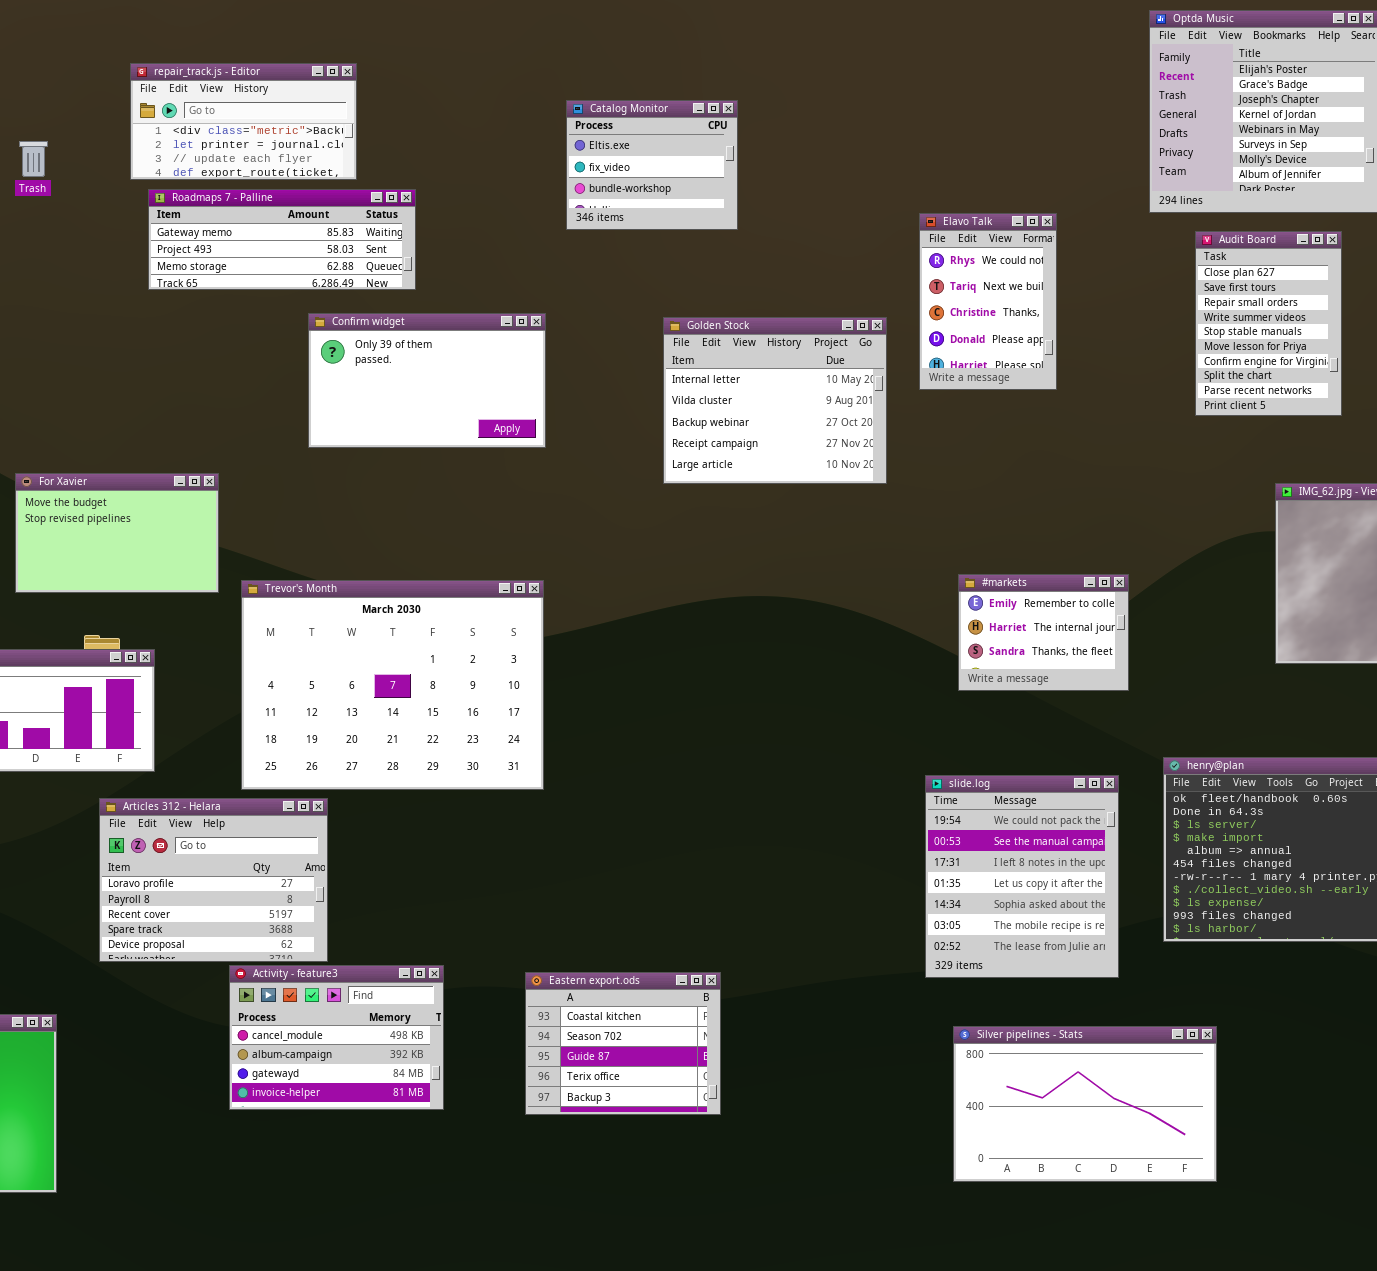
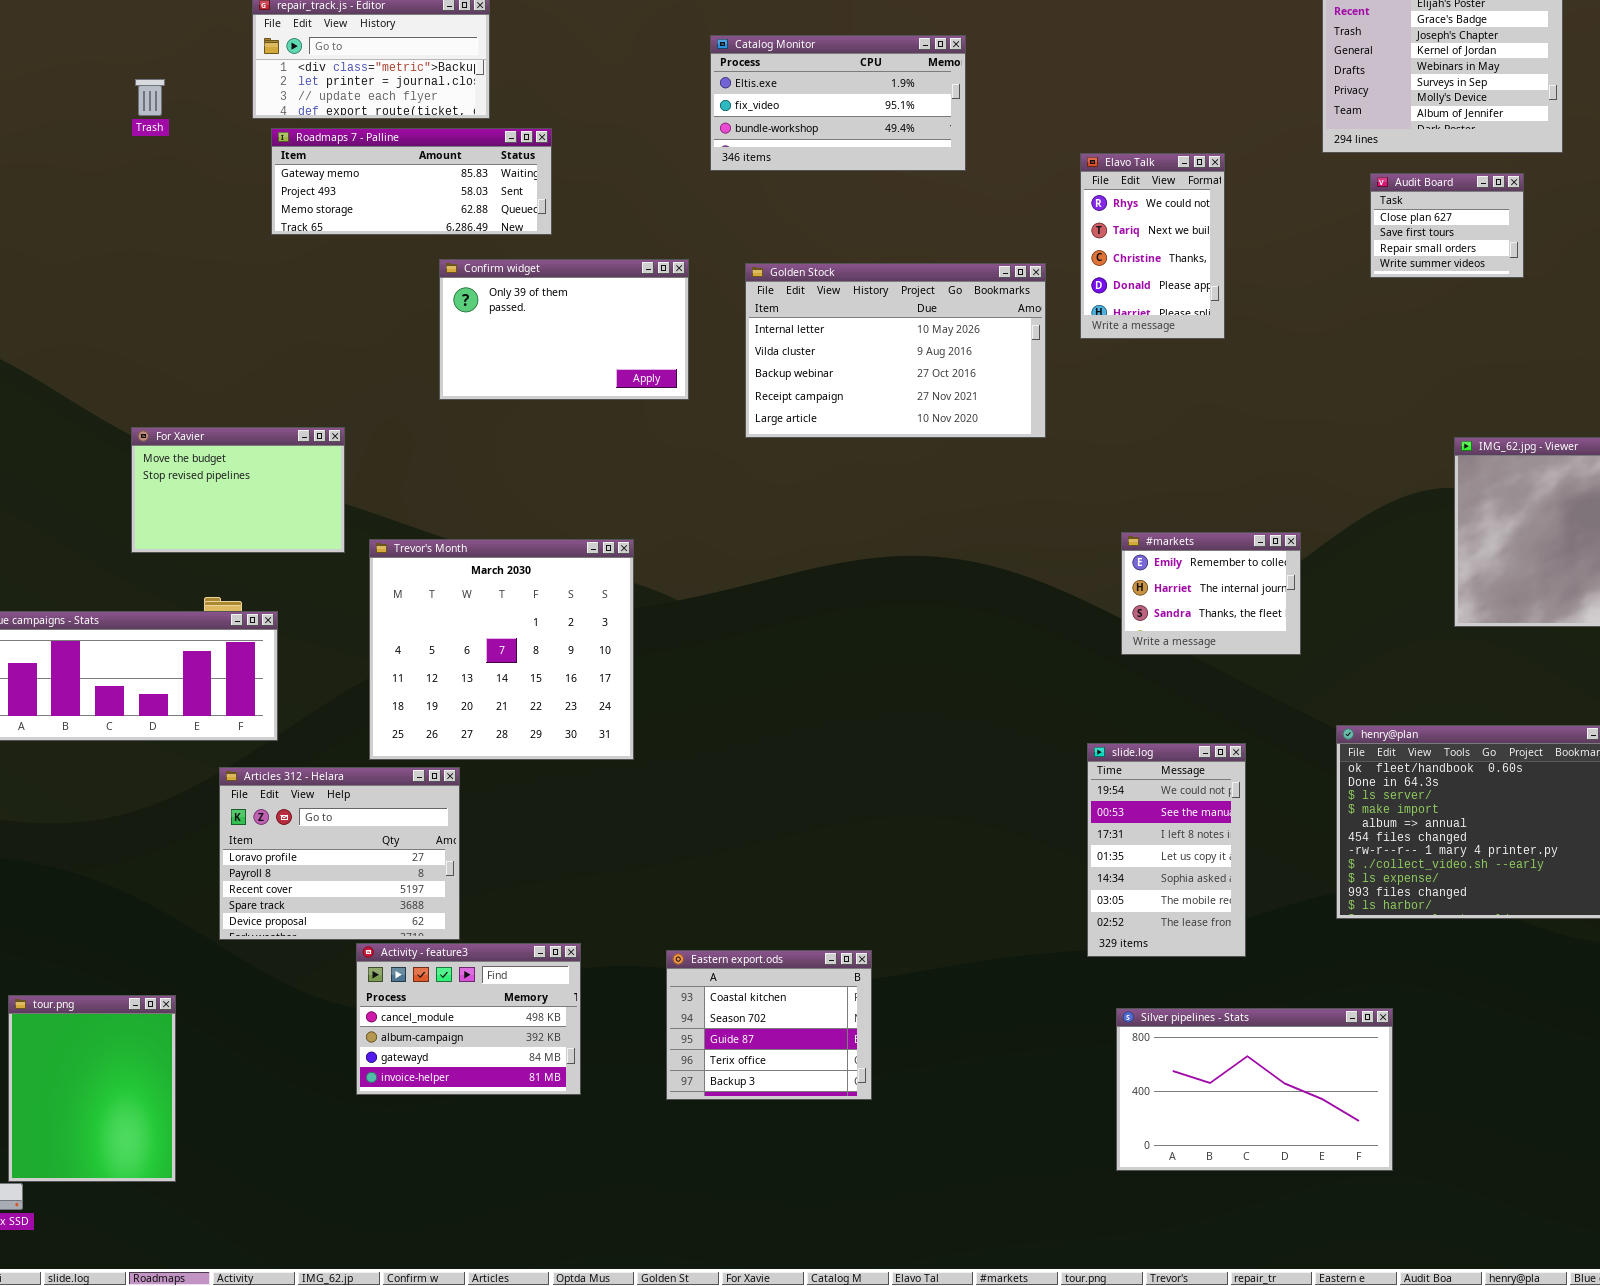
Catalog Monitor: [566,100,738,230] -> [710,35,966,171], resized
Audit Board: [1195,231,1342,416] -> [1370,173,1524,278], resized
Golden Stock: [663,317,887,484] -> [745,263,1046,438], resized
Trevor's Month: [241,580,544,790] -> [369,539,634,760], resized
slide.log: [925,775,1119,978] -> [1087,743,1246,957], resized

